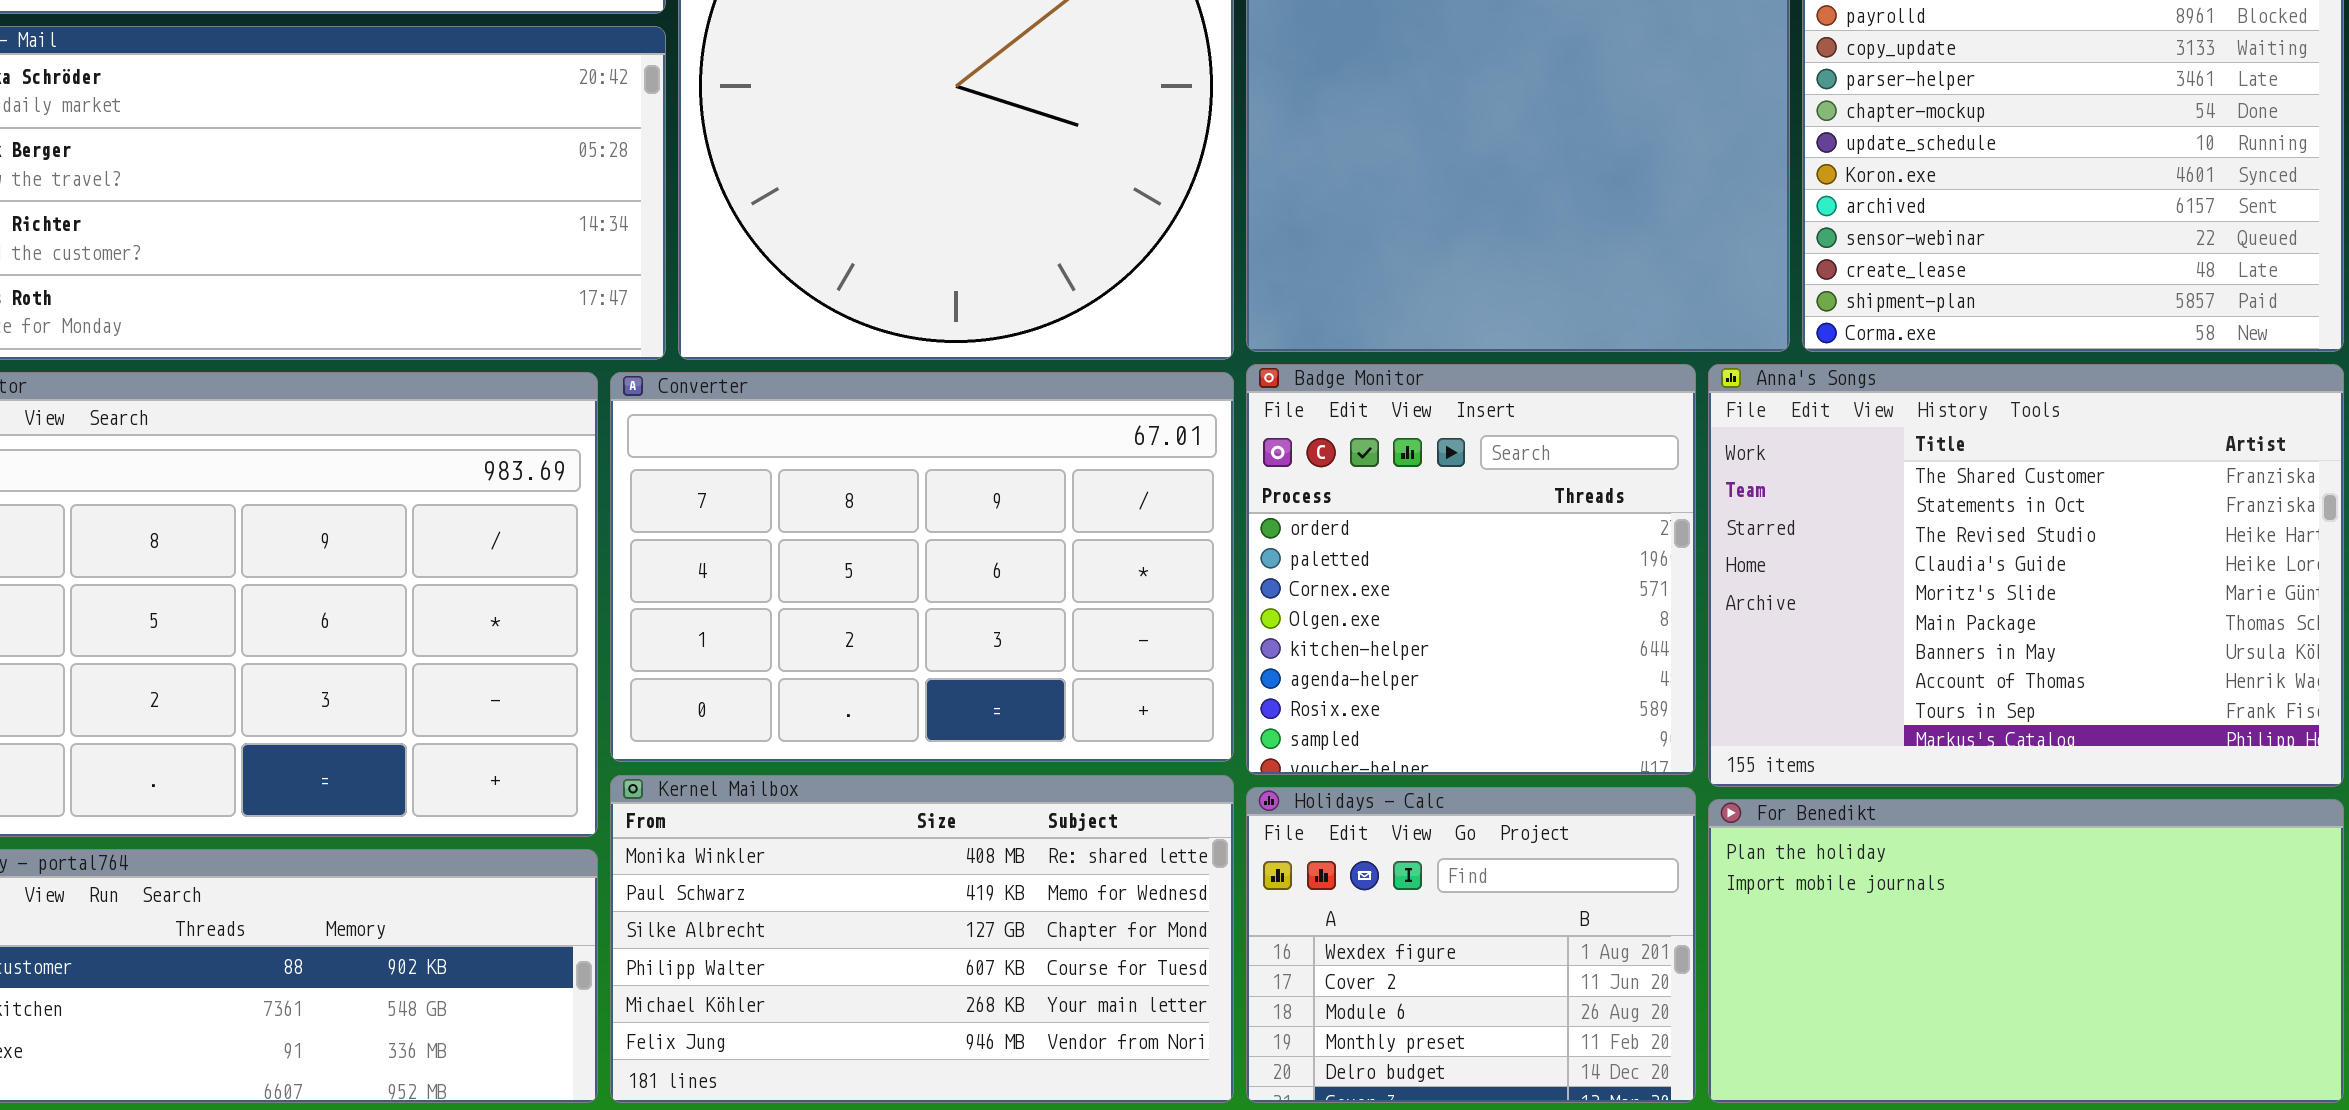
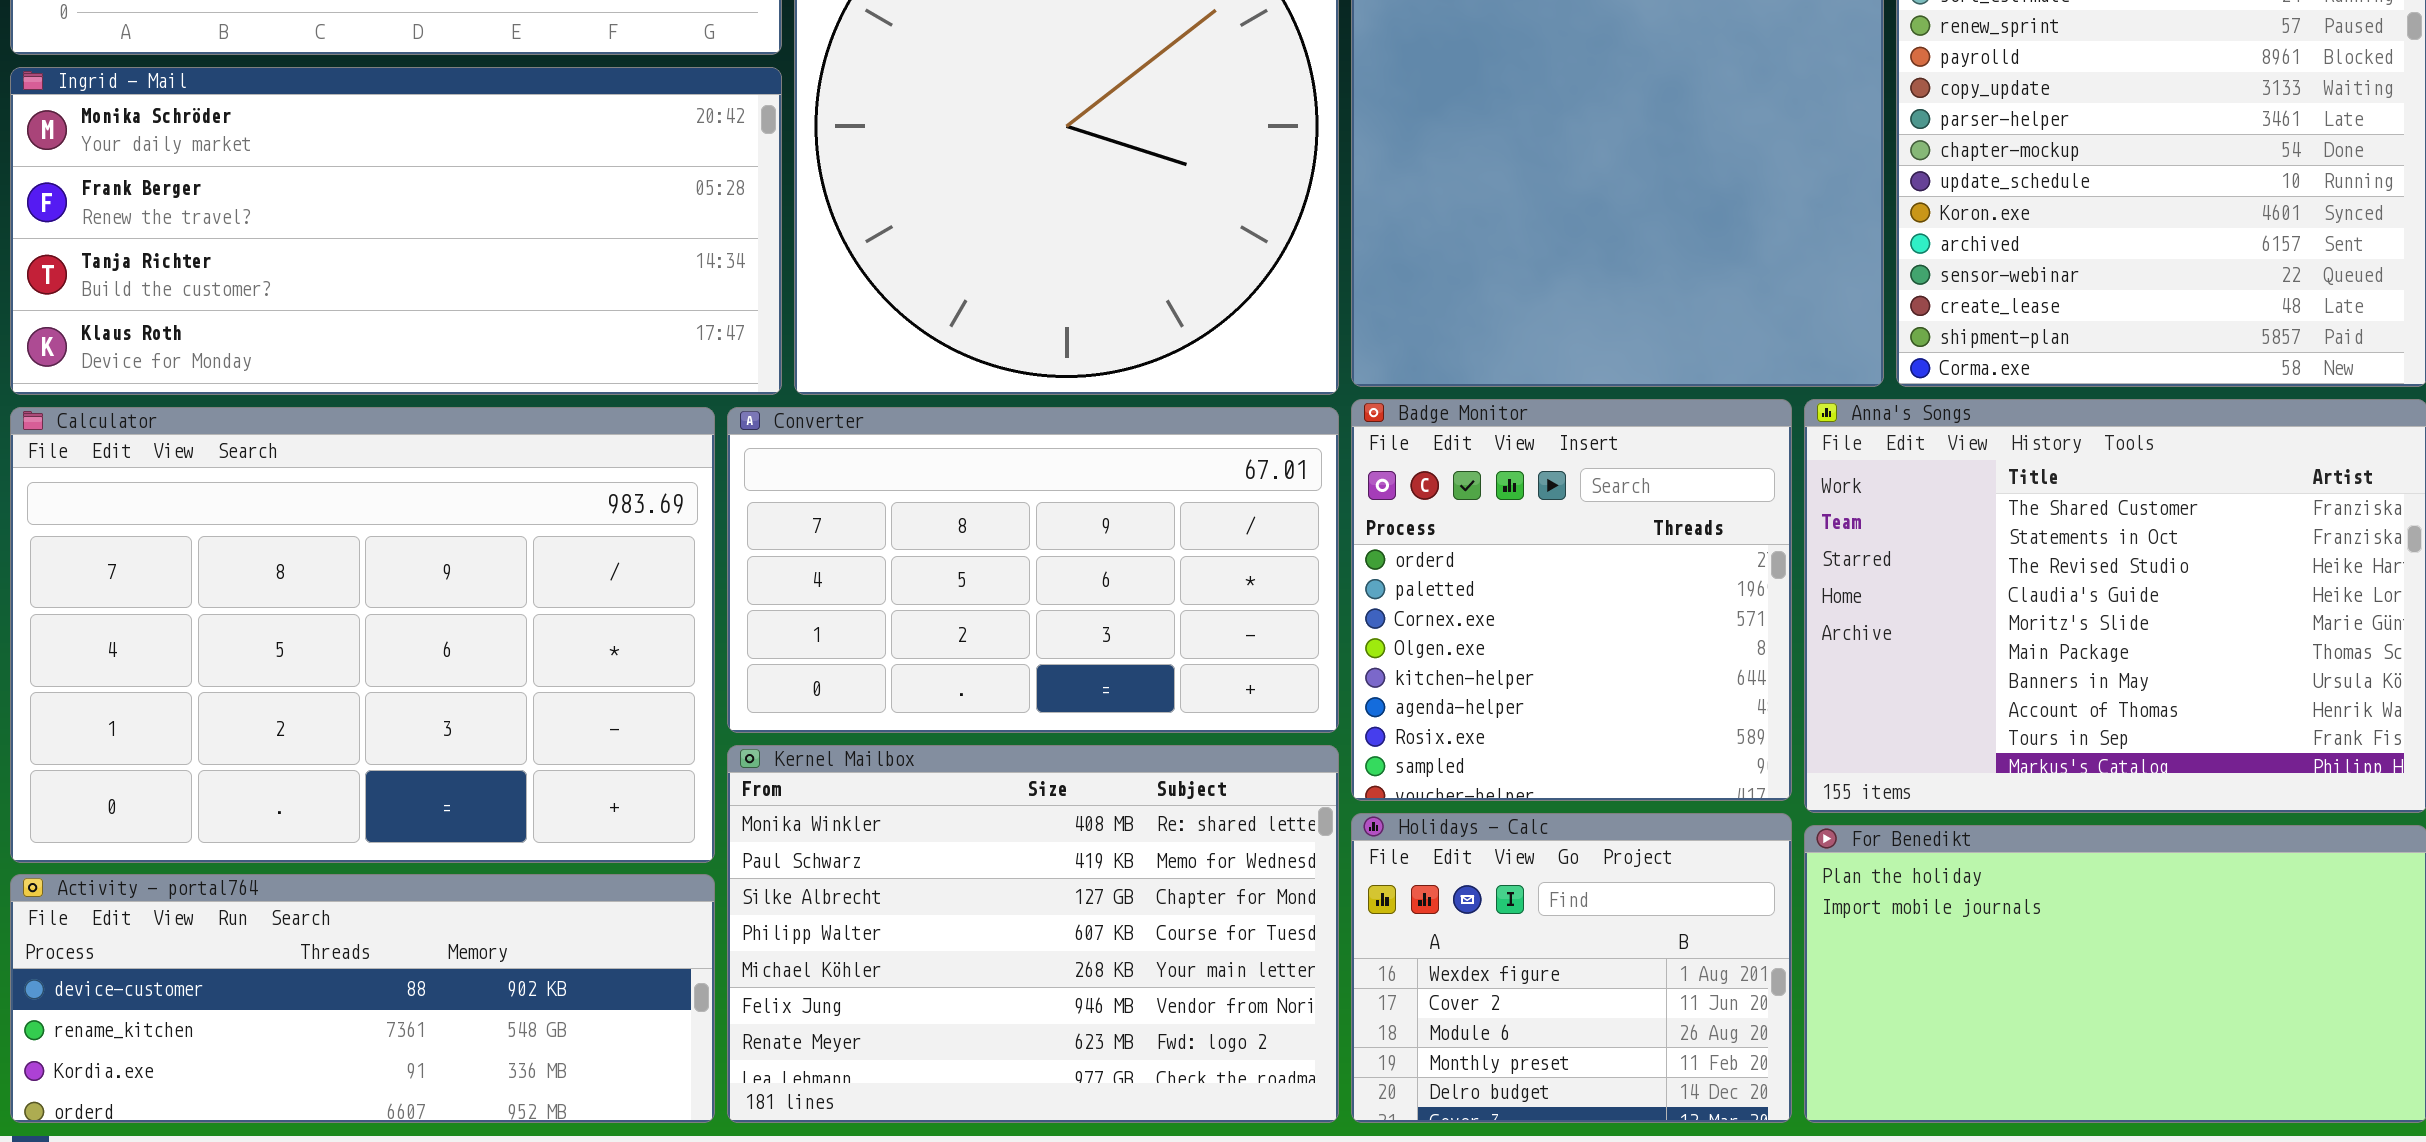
Converter: [610,372,1234,762] -> [727,407,1339,733], resized
Kernel Mailbox: [610,775,1234,1103] -> [727,745,1339,1123], resized

